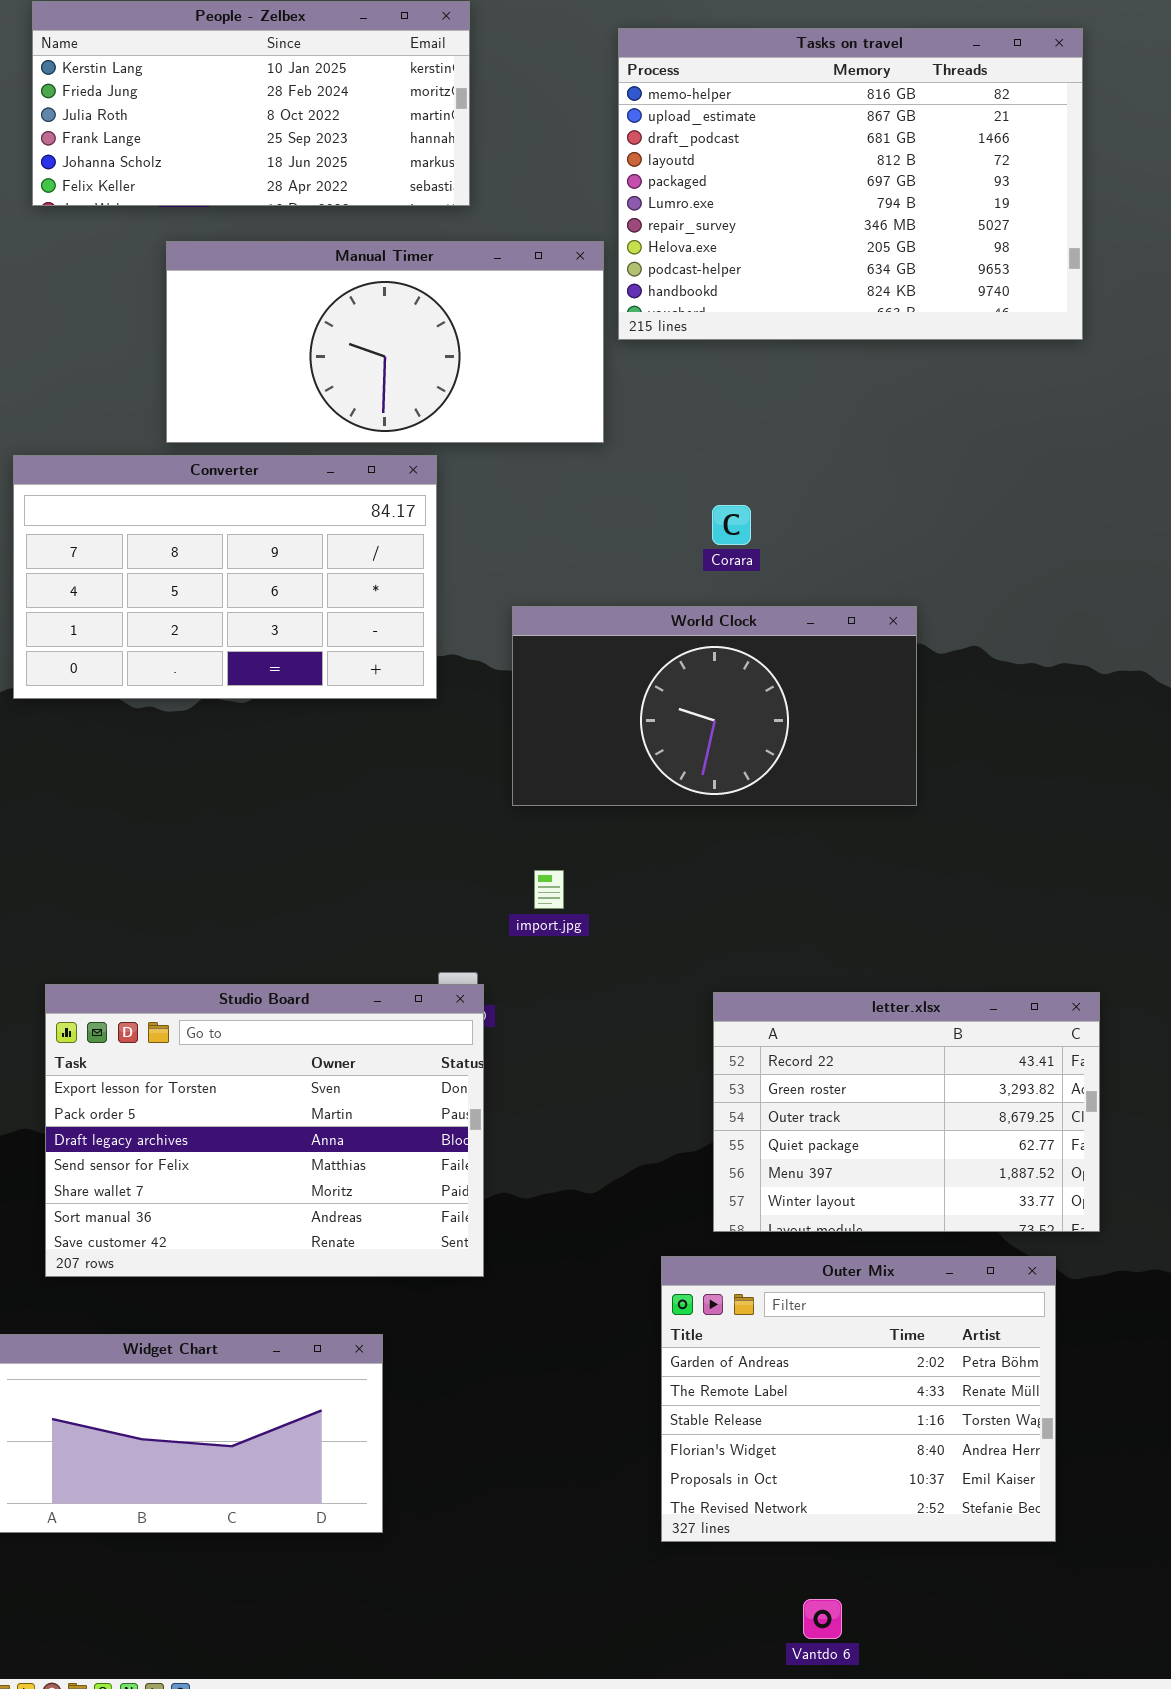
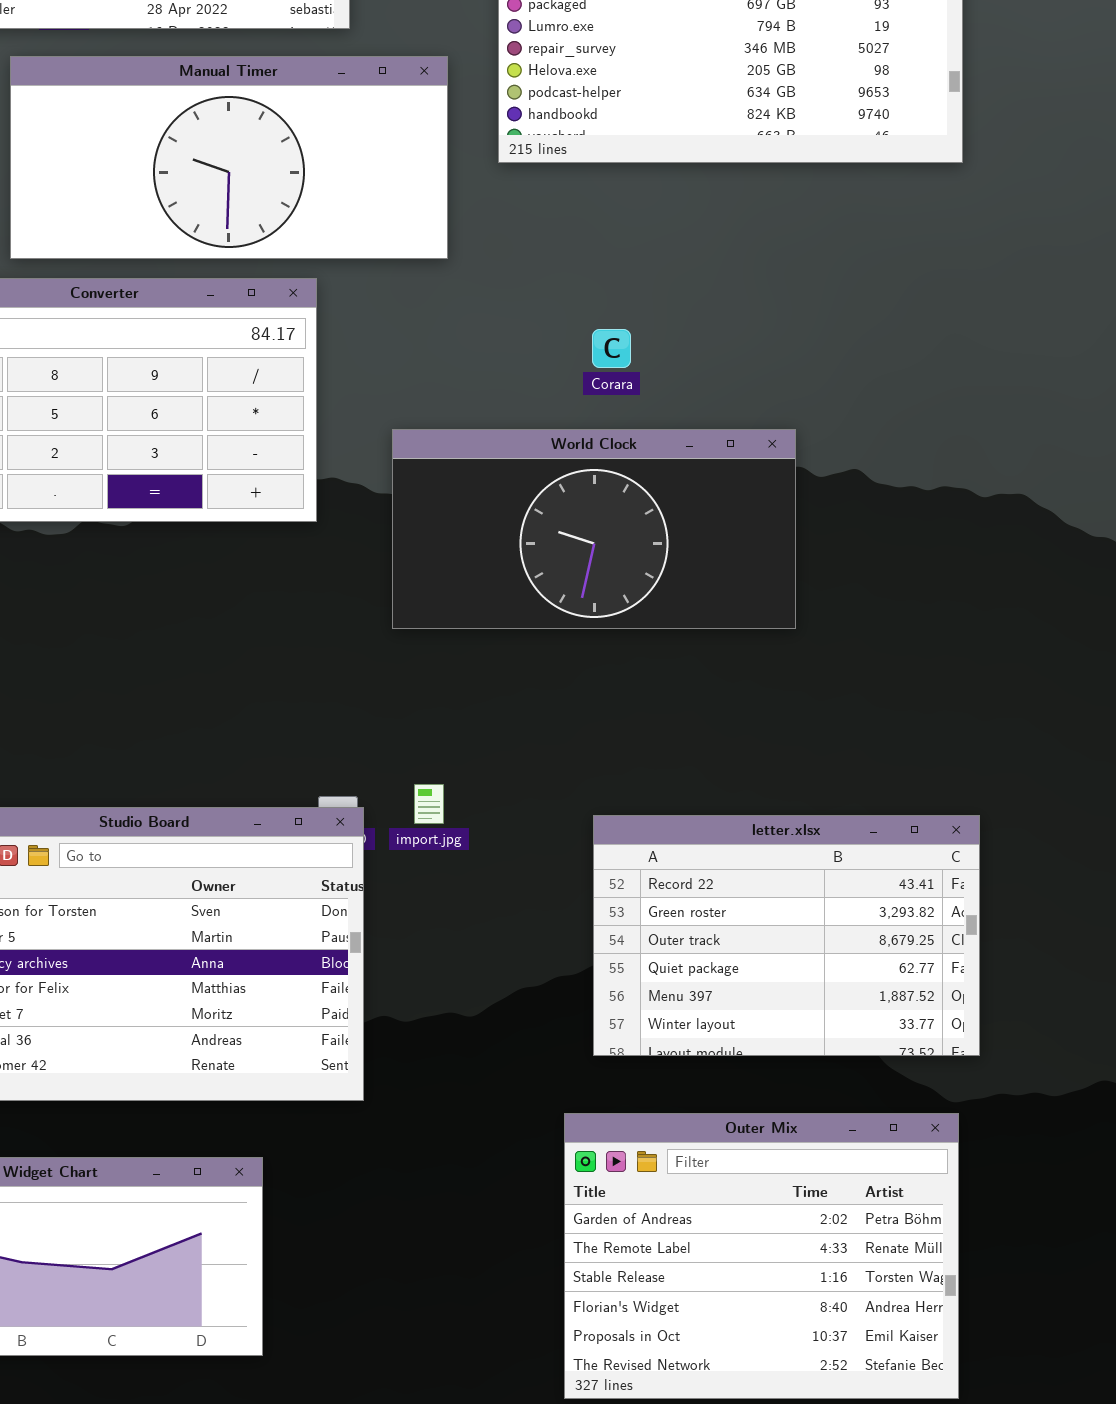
Manual Timer: [166,241,604,443] -> [10,56,448,259], moved
import.jpg: [534,870,564,909] -> [414,784,444,824], moved
Outer Mix: [661,1256,1056,1542] -> [564,1113,959,1399], moved

